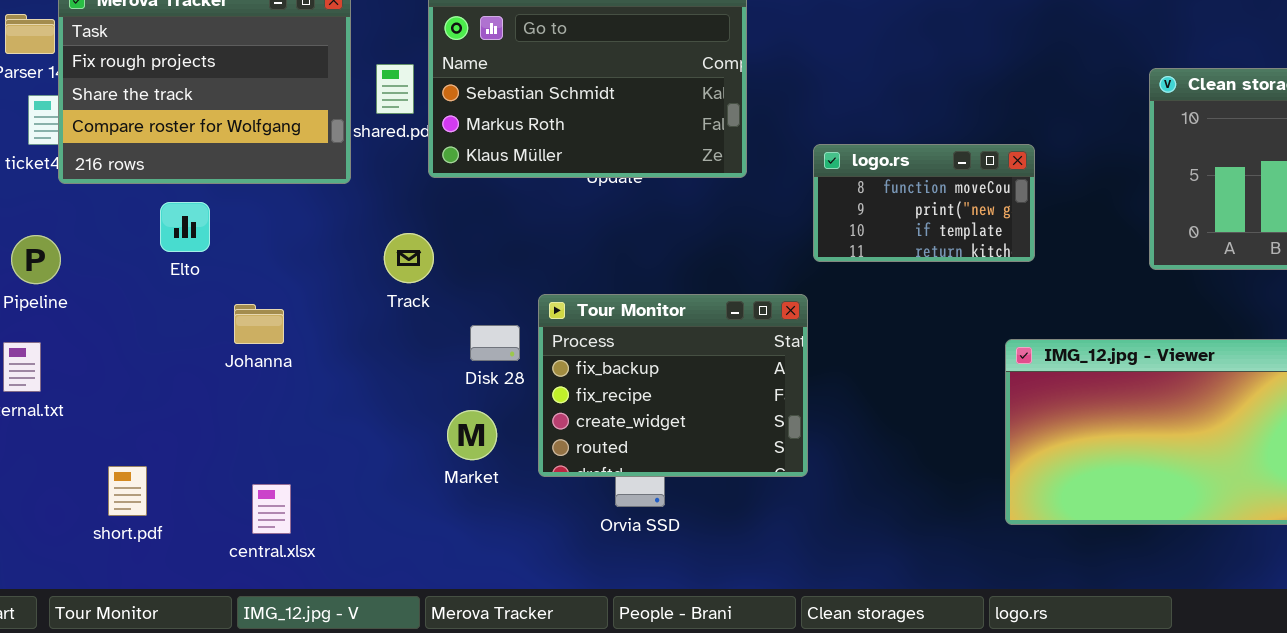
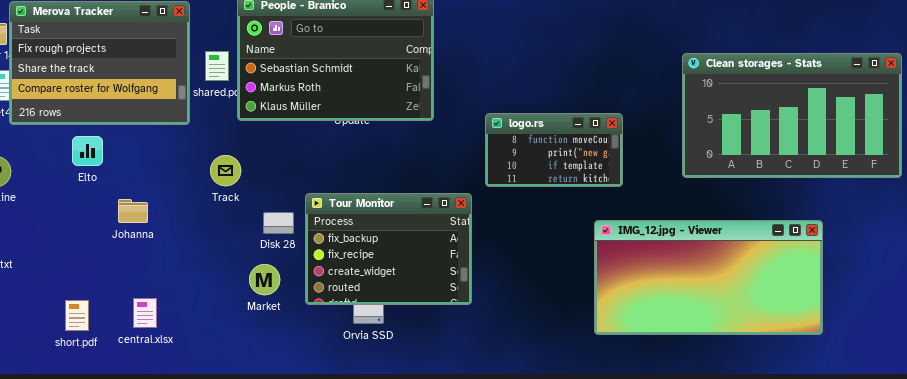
logo.rs: [813,144,1035,262] -> [485,113,623,187], moved
short.pdf: [108,466,147,516] -> [65,300,89,331], moved
central.xlsx: [252,484,291,534] -> [133,298,157,328], moved

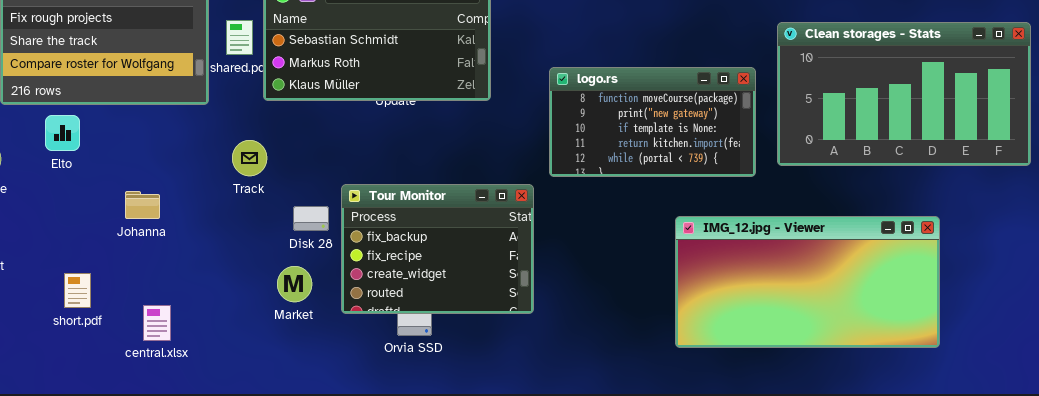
logo.rs: [485,113,623,187] -> [549,67,756,177], resized
Elto: [72,136,103,166] -> [45,115,80,151], moved
short.pdf: [65,300,89,331] -> [64,273,91,308], moved

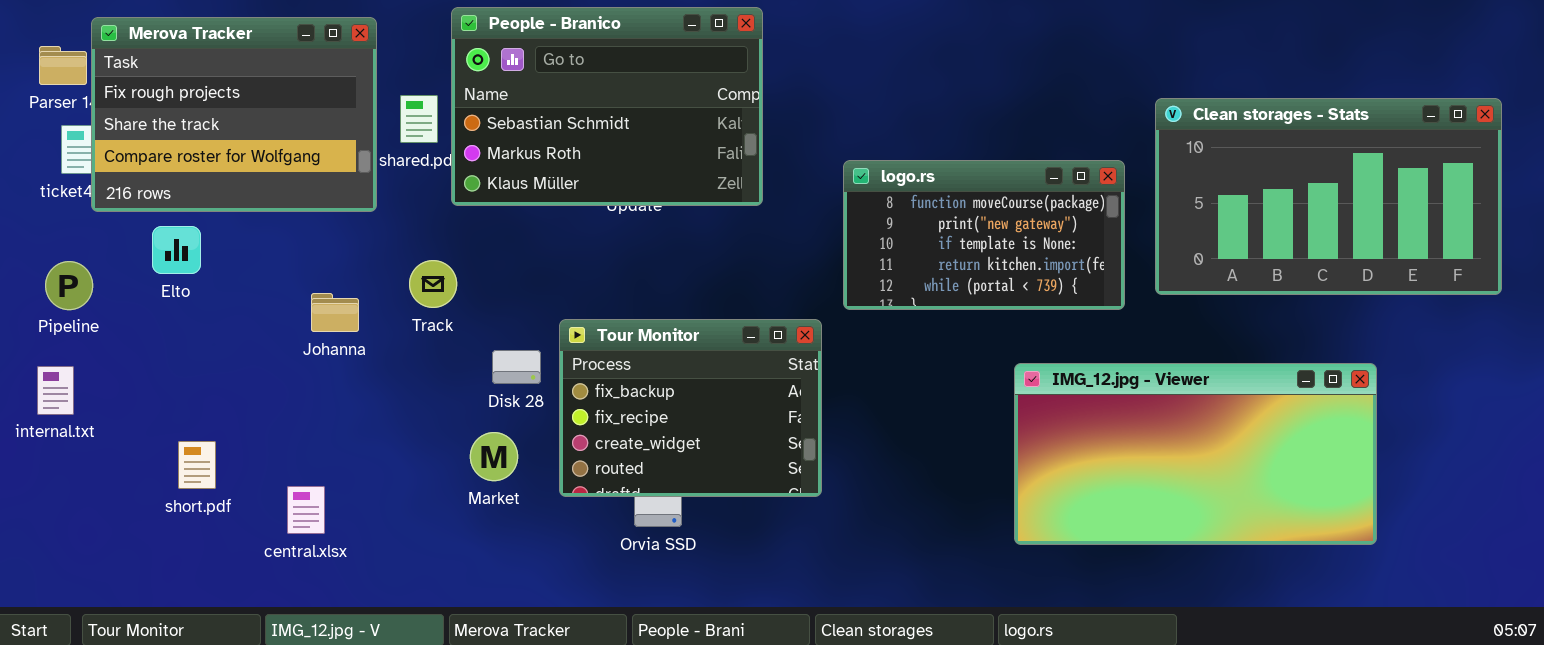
Johanna: [125,191,160,219] -> [311,293,359,332], moved

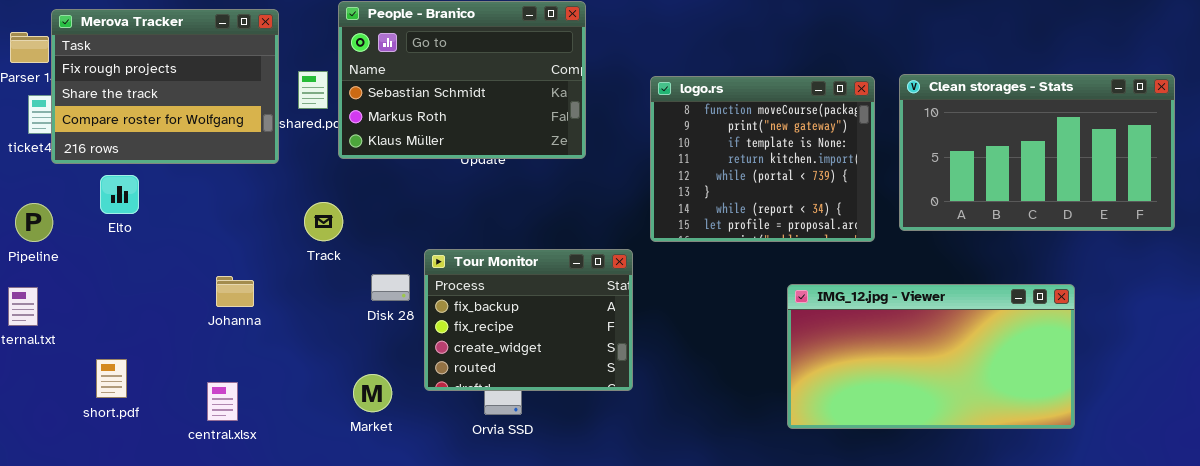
logo.rs: [843,160,1125,310] -> [650,76,875,242], resized
Johanna: [311,293,359,332] -> [216,276,254,307], moved
Market: [470,432,518,481] -> [353,374,392,412], moved
short.pdf: [178,441,216,489] -> [96,359,127,398], moved

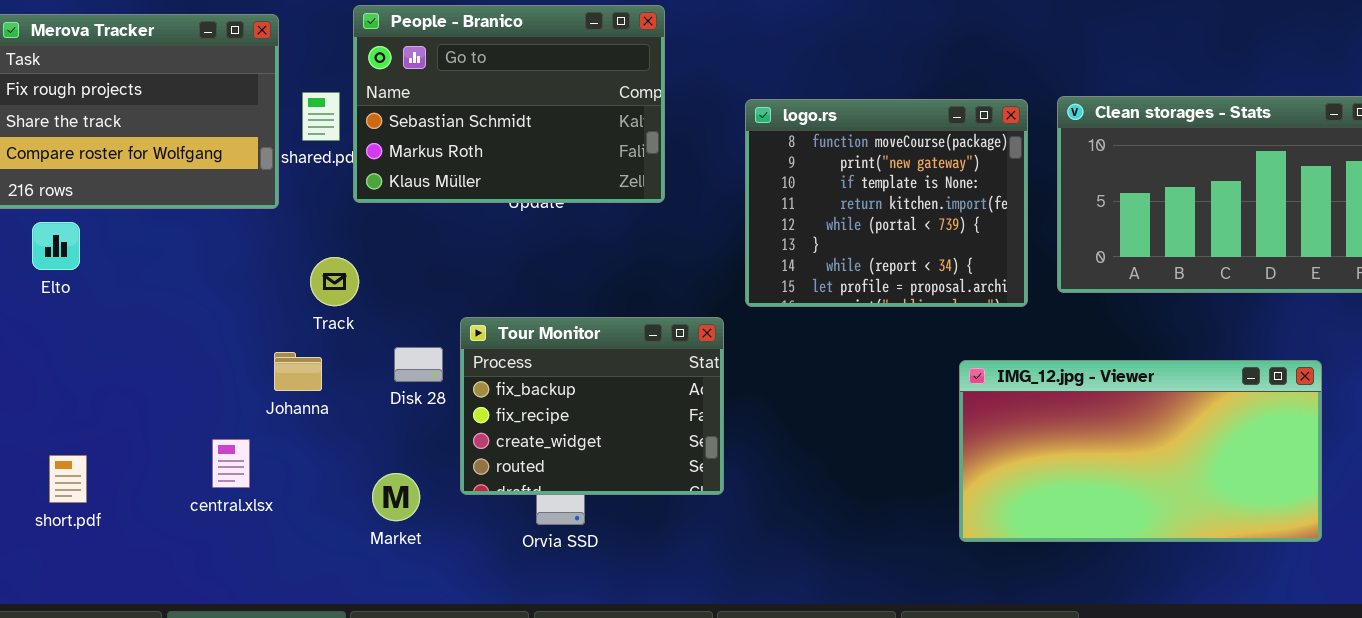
Elto: [100,175,139,214] -> [32,222,80,270], moved
Johanna: [216,276,254,307] -> [274,352,322,391], moved
IMG_12.jpg - Viewer: [787,284,1075,429] -> [959,360,1322,542], moved
central.xlsx: [207,382,238,421] -> [212,439,250,488], moved

